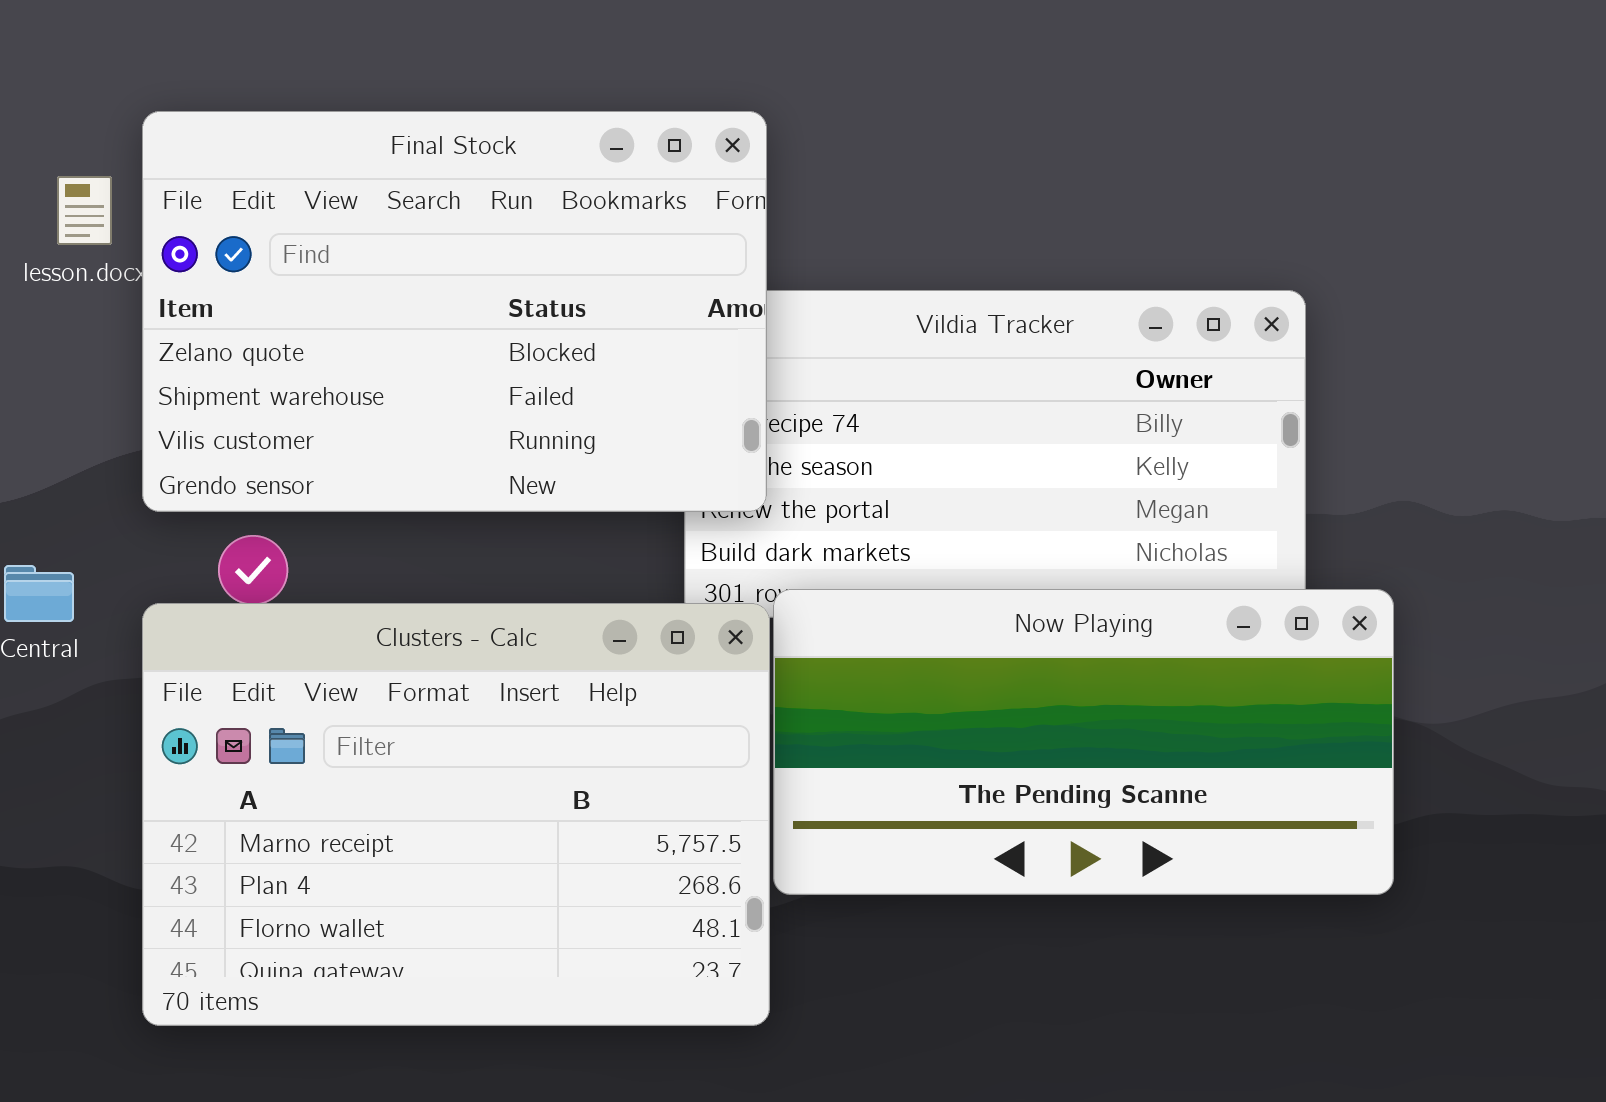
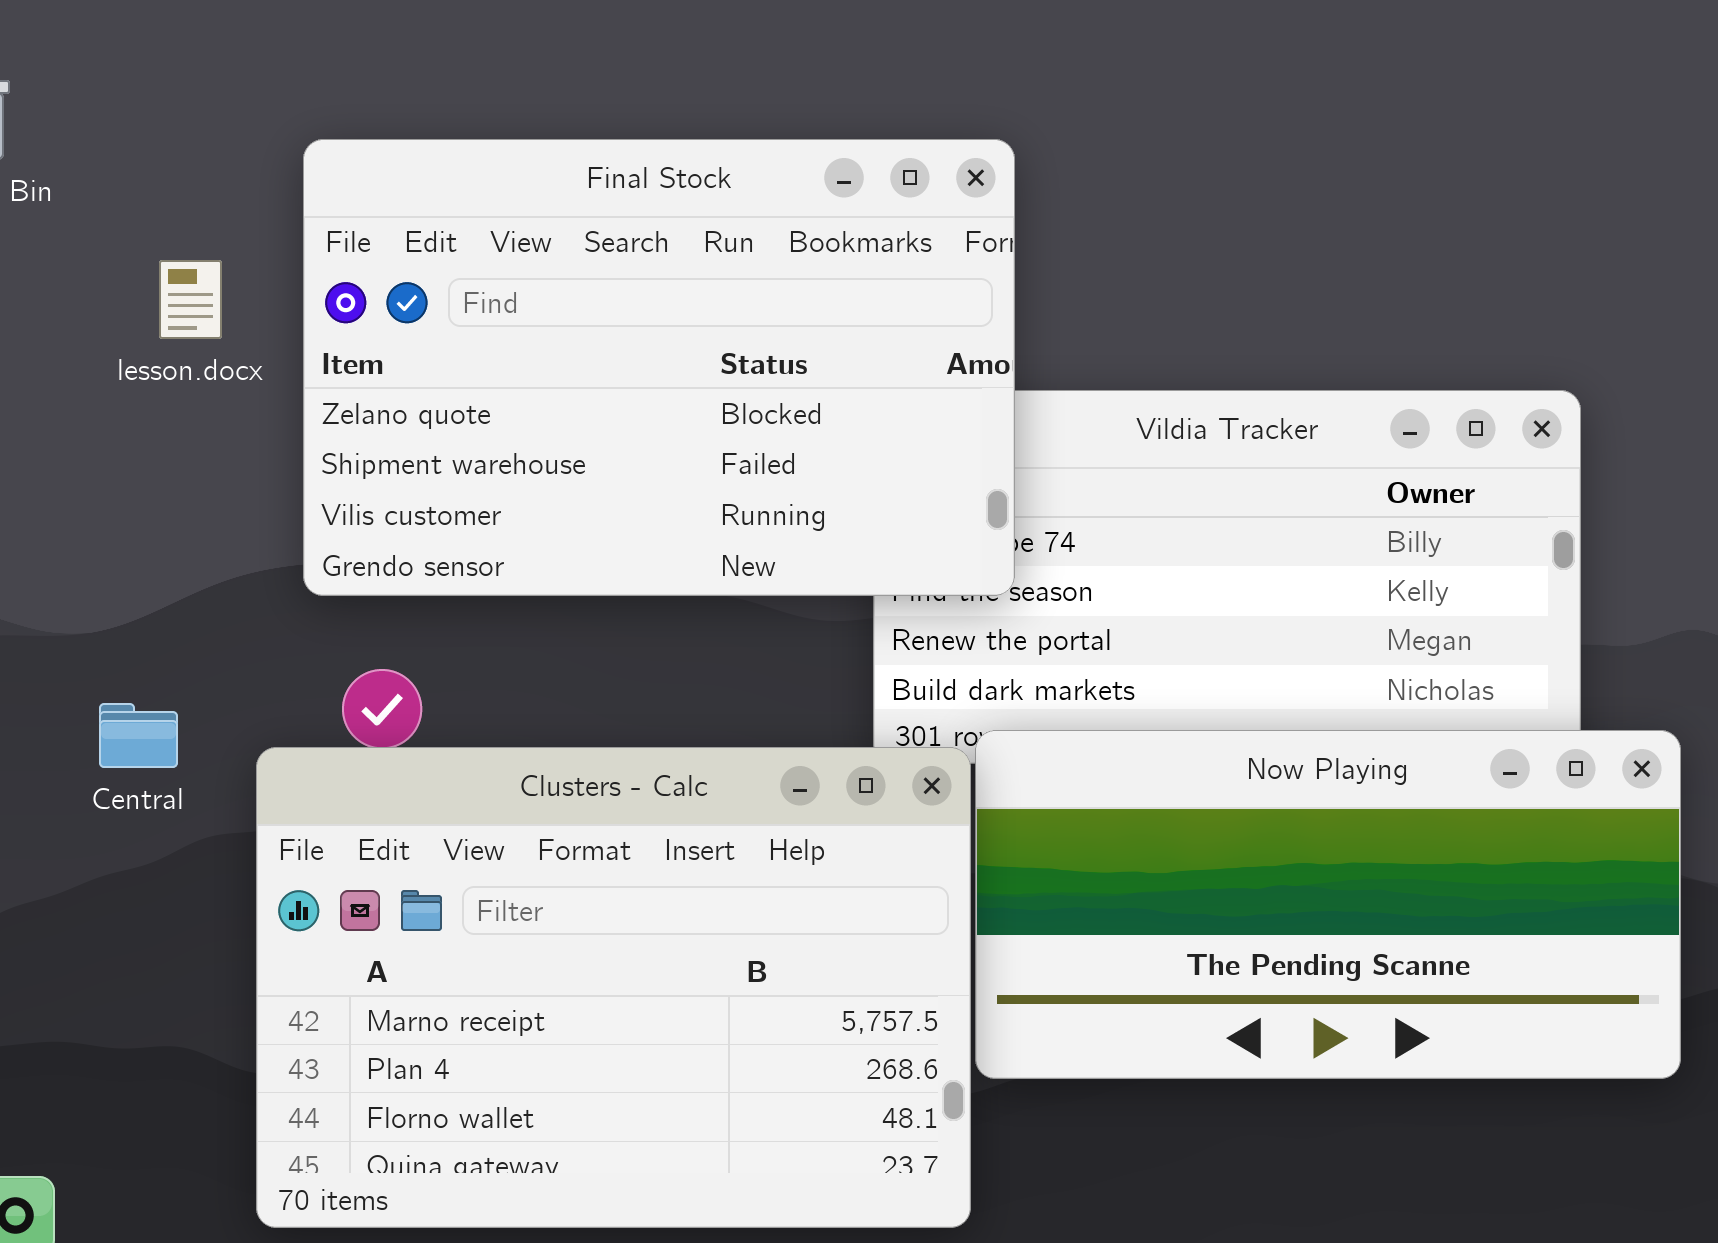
Final Stock: [142,111,767,512] -> [303,139,1015,596], moved

